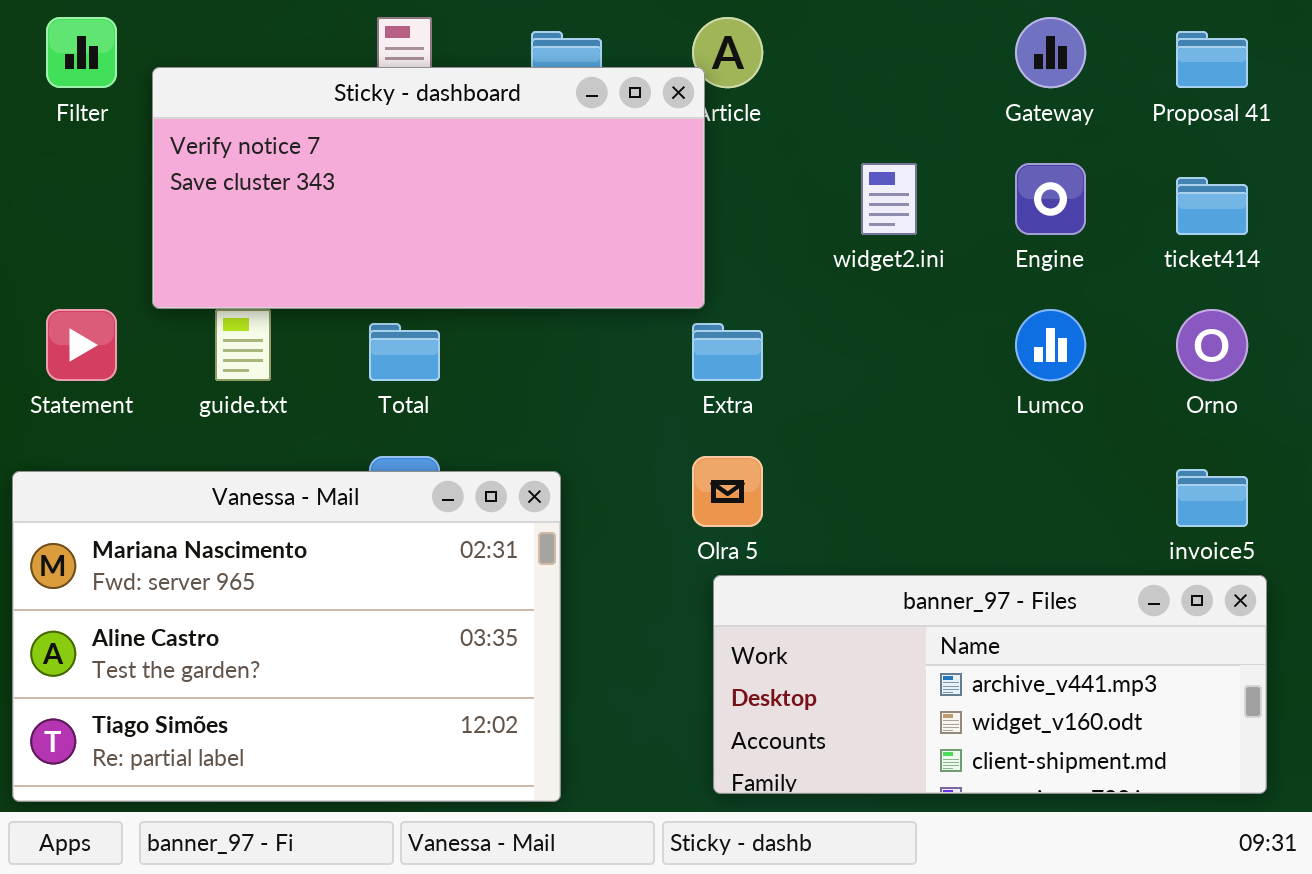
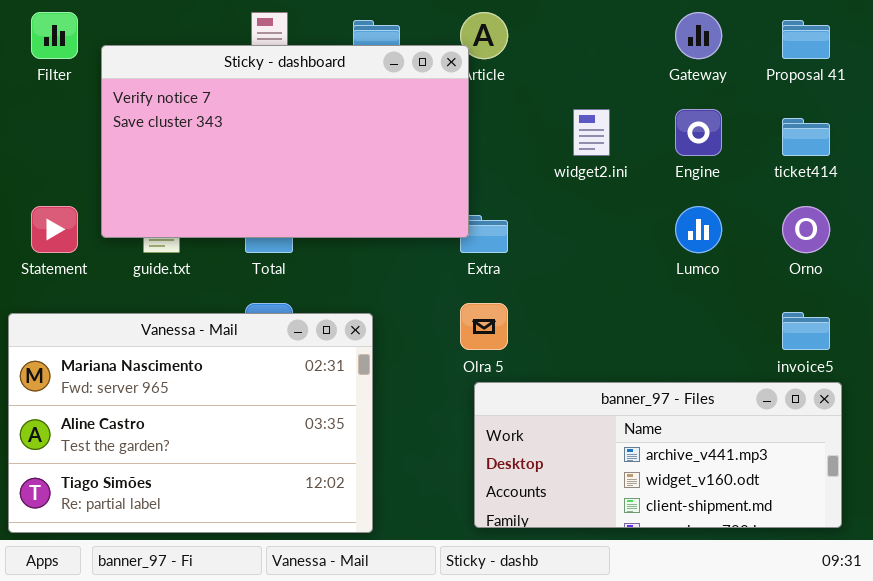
Sticky - dashboard: [152,67,705,309] -> [101,45,469,238], resized

